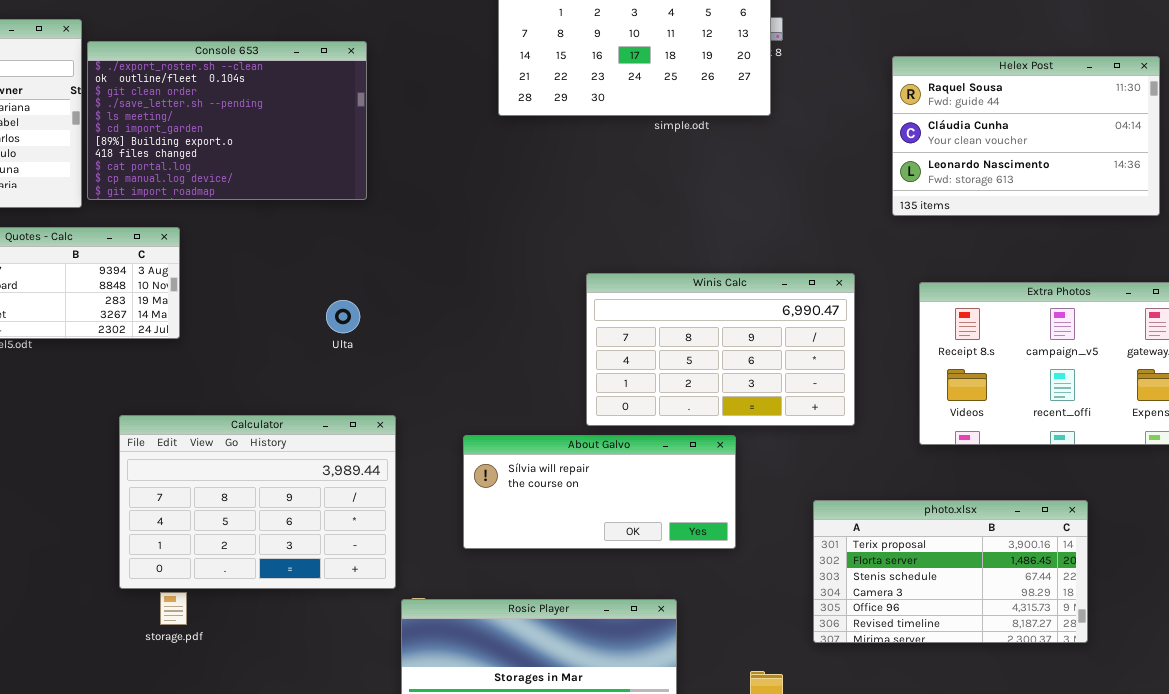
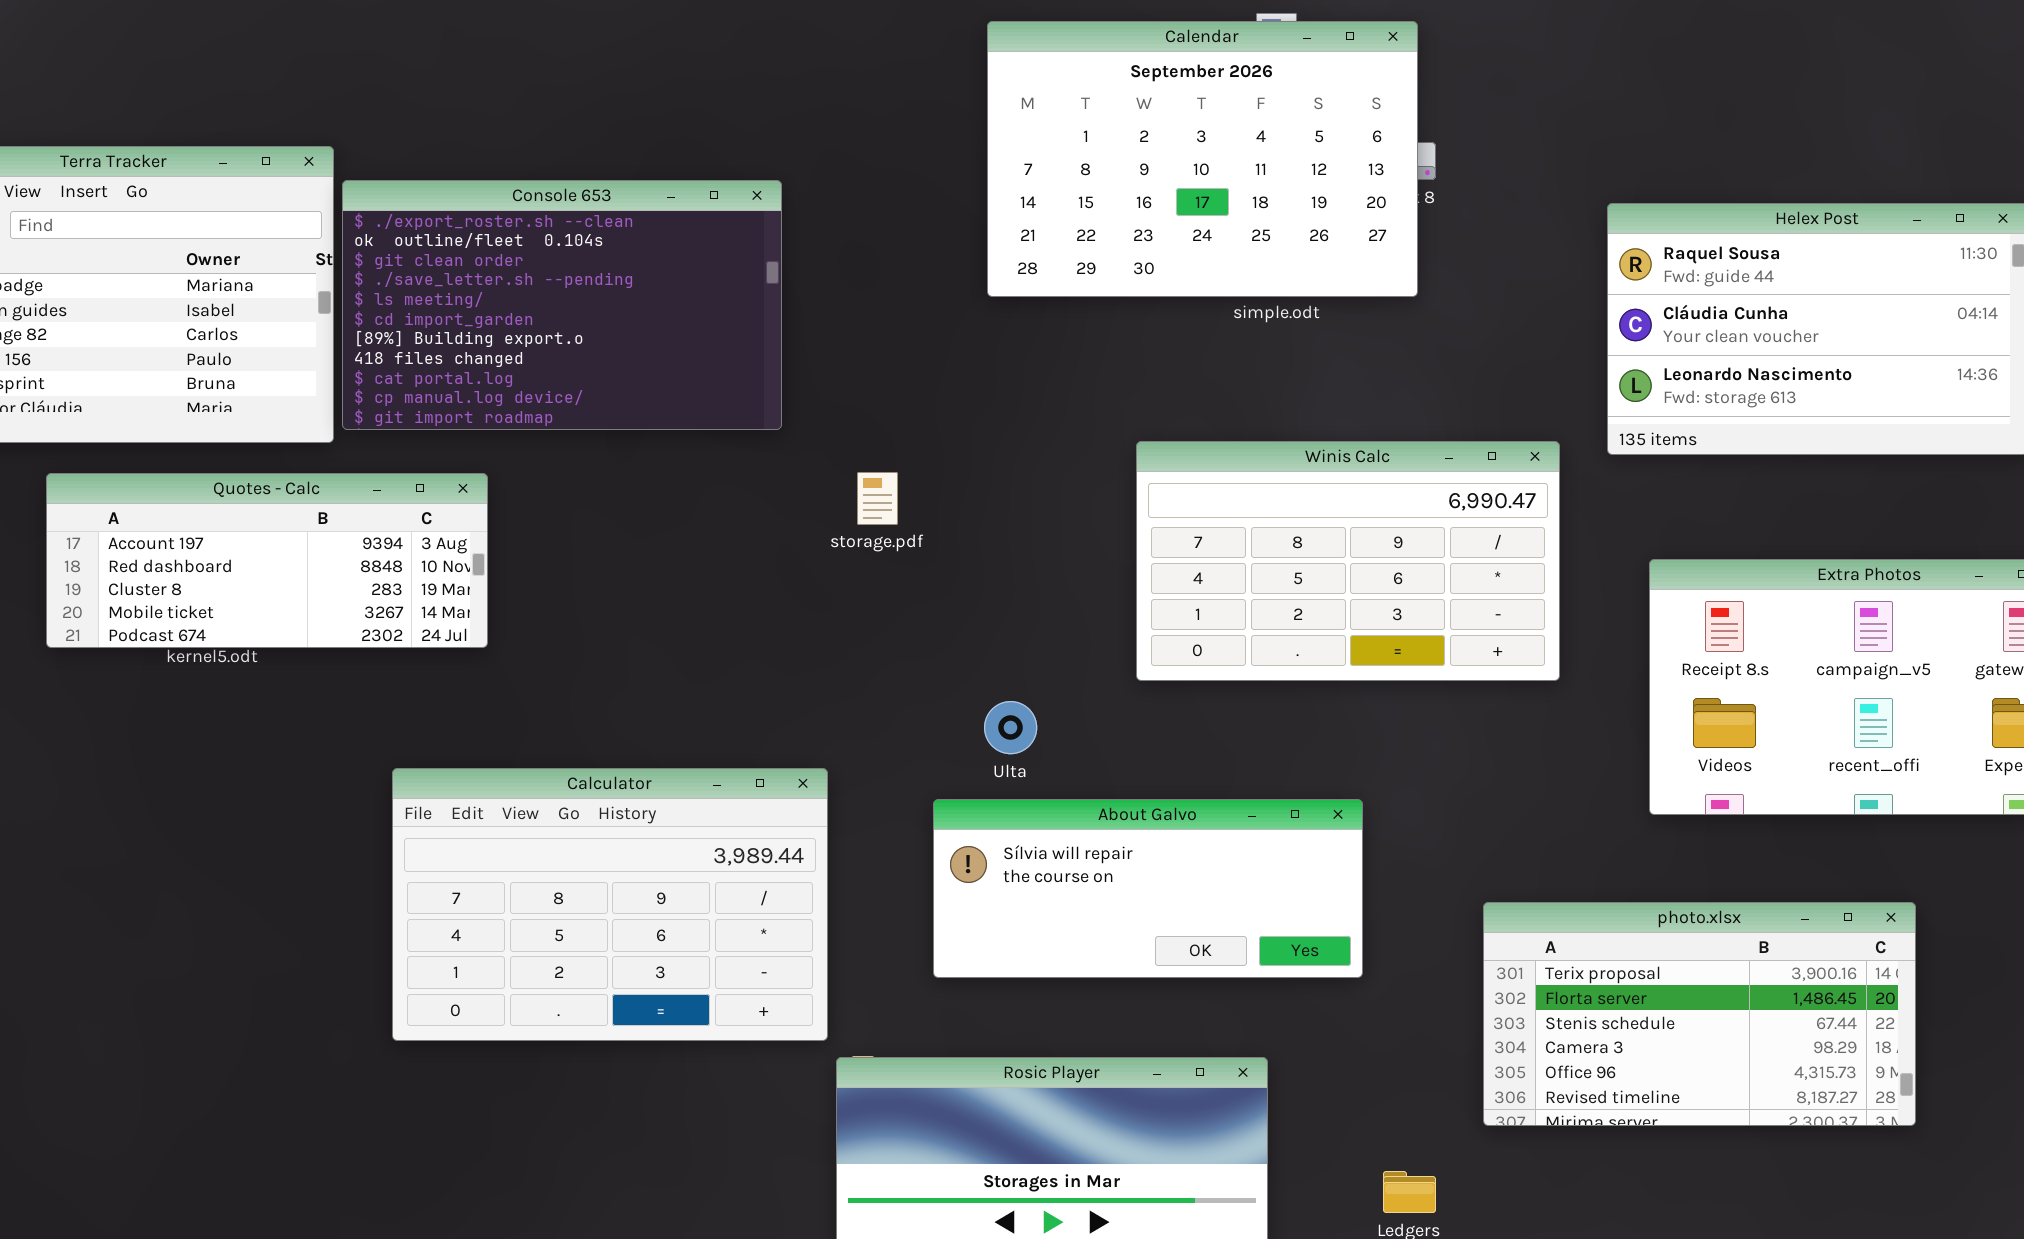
Winis Calc: [586,273,855,426] -> [1136,441,1560,681], moved
Ulta: [326,300,360,333] -> [984,701,1037,754], moved
storage.pdf: [160,592,187,625] -> [857,472,898,525], moved

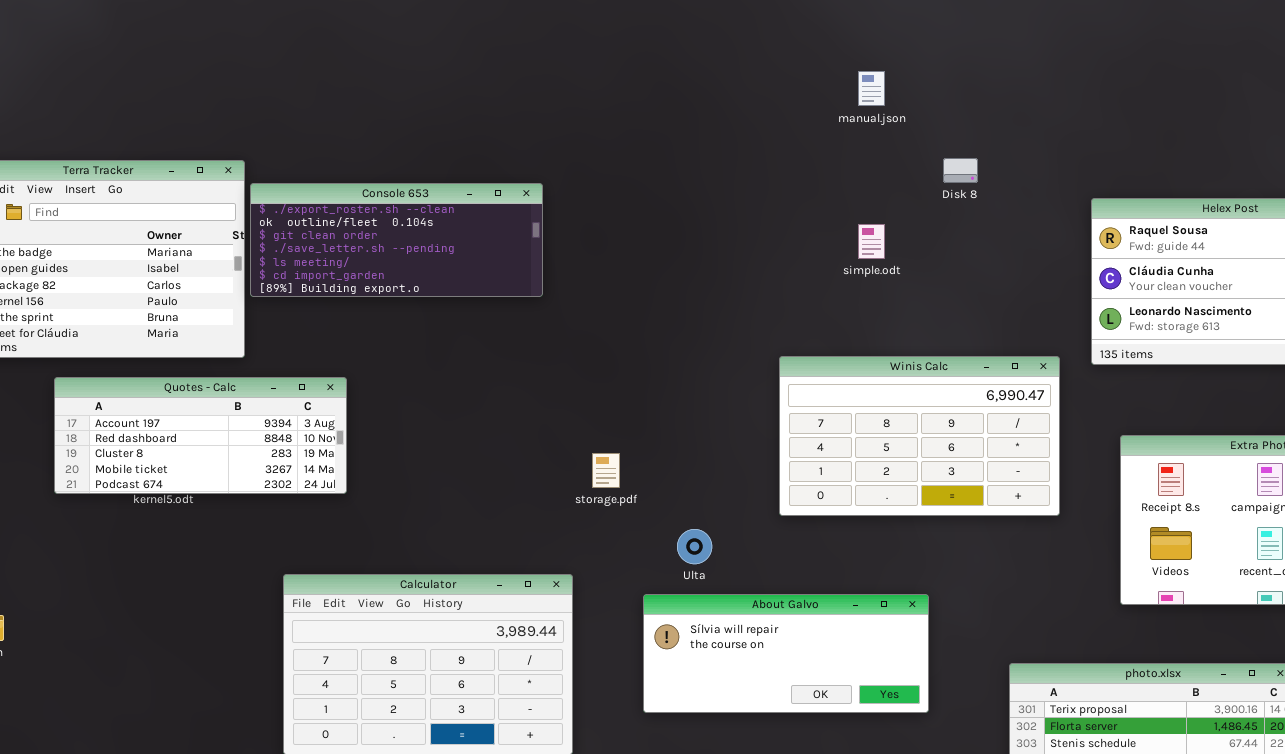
Calendar: [987,21,1418,297] -> none, closed
Console 653: [342,180,782,430] -> [250,183,543,297], resized
storage.pdf: [857,472,898,525] -> [592,453,620,488], moved

